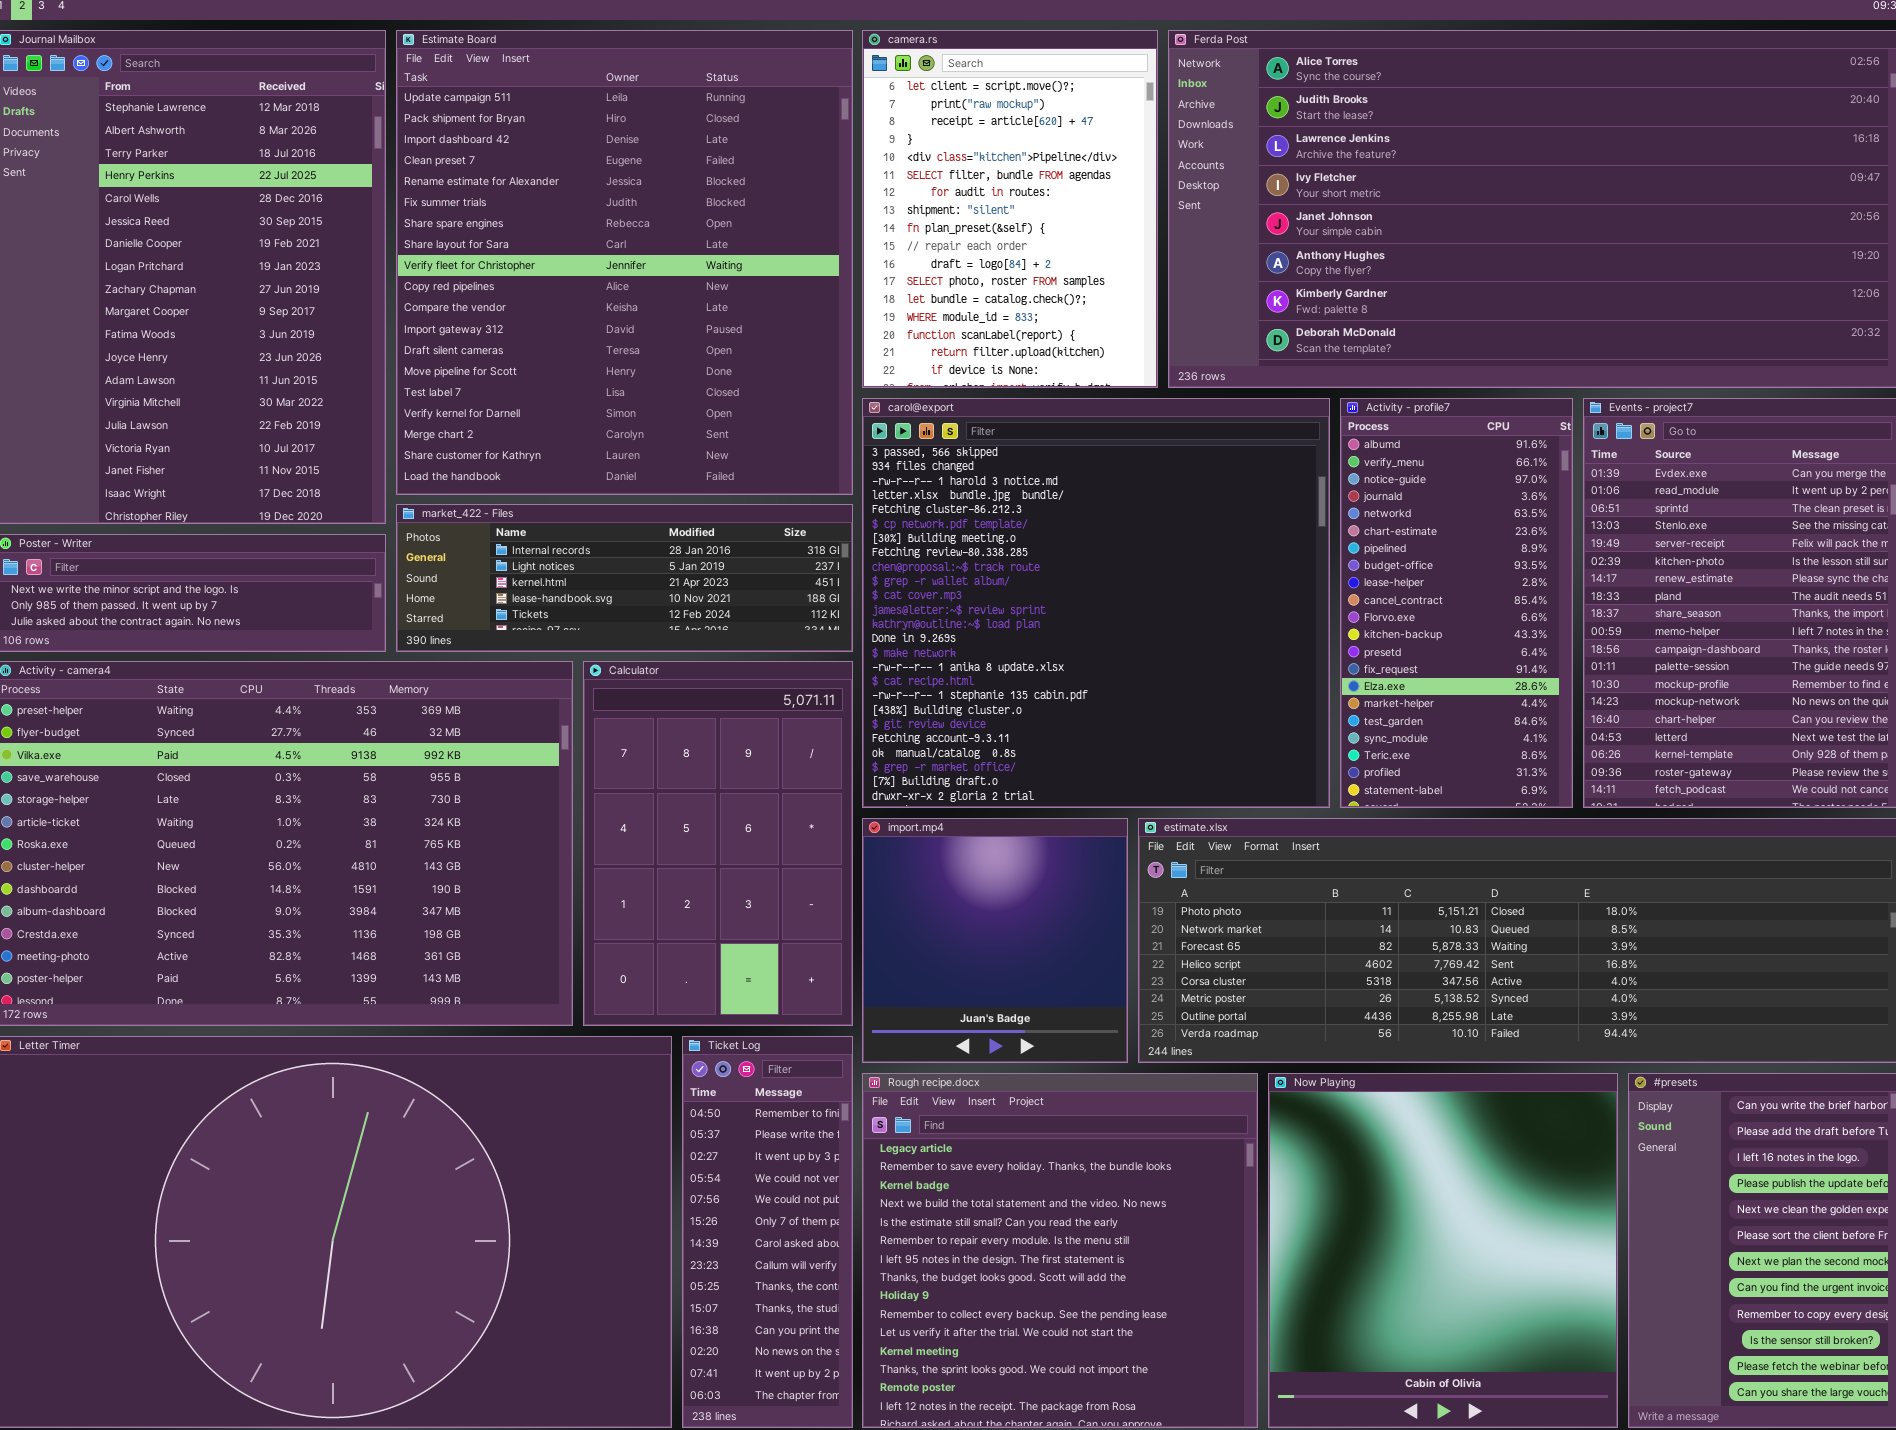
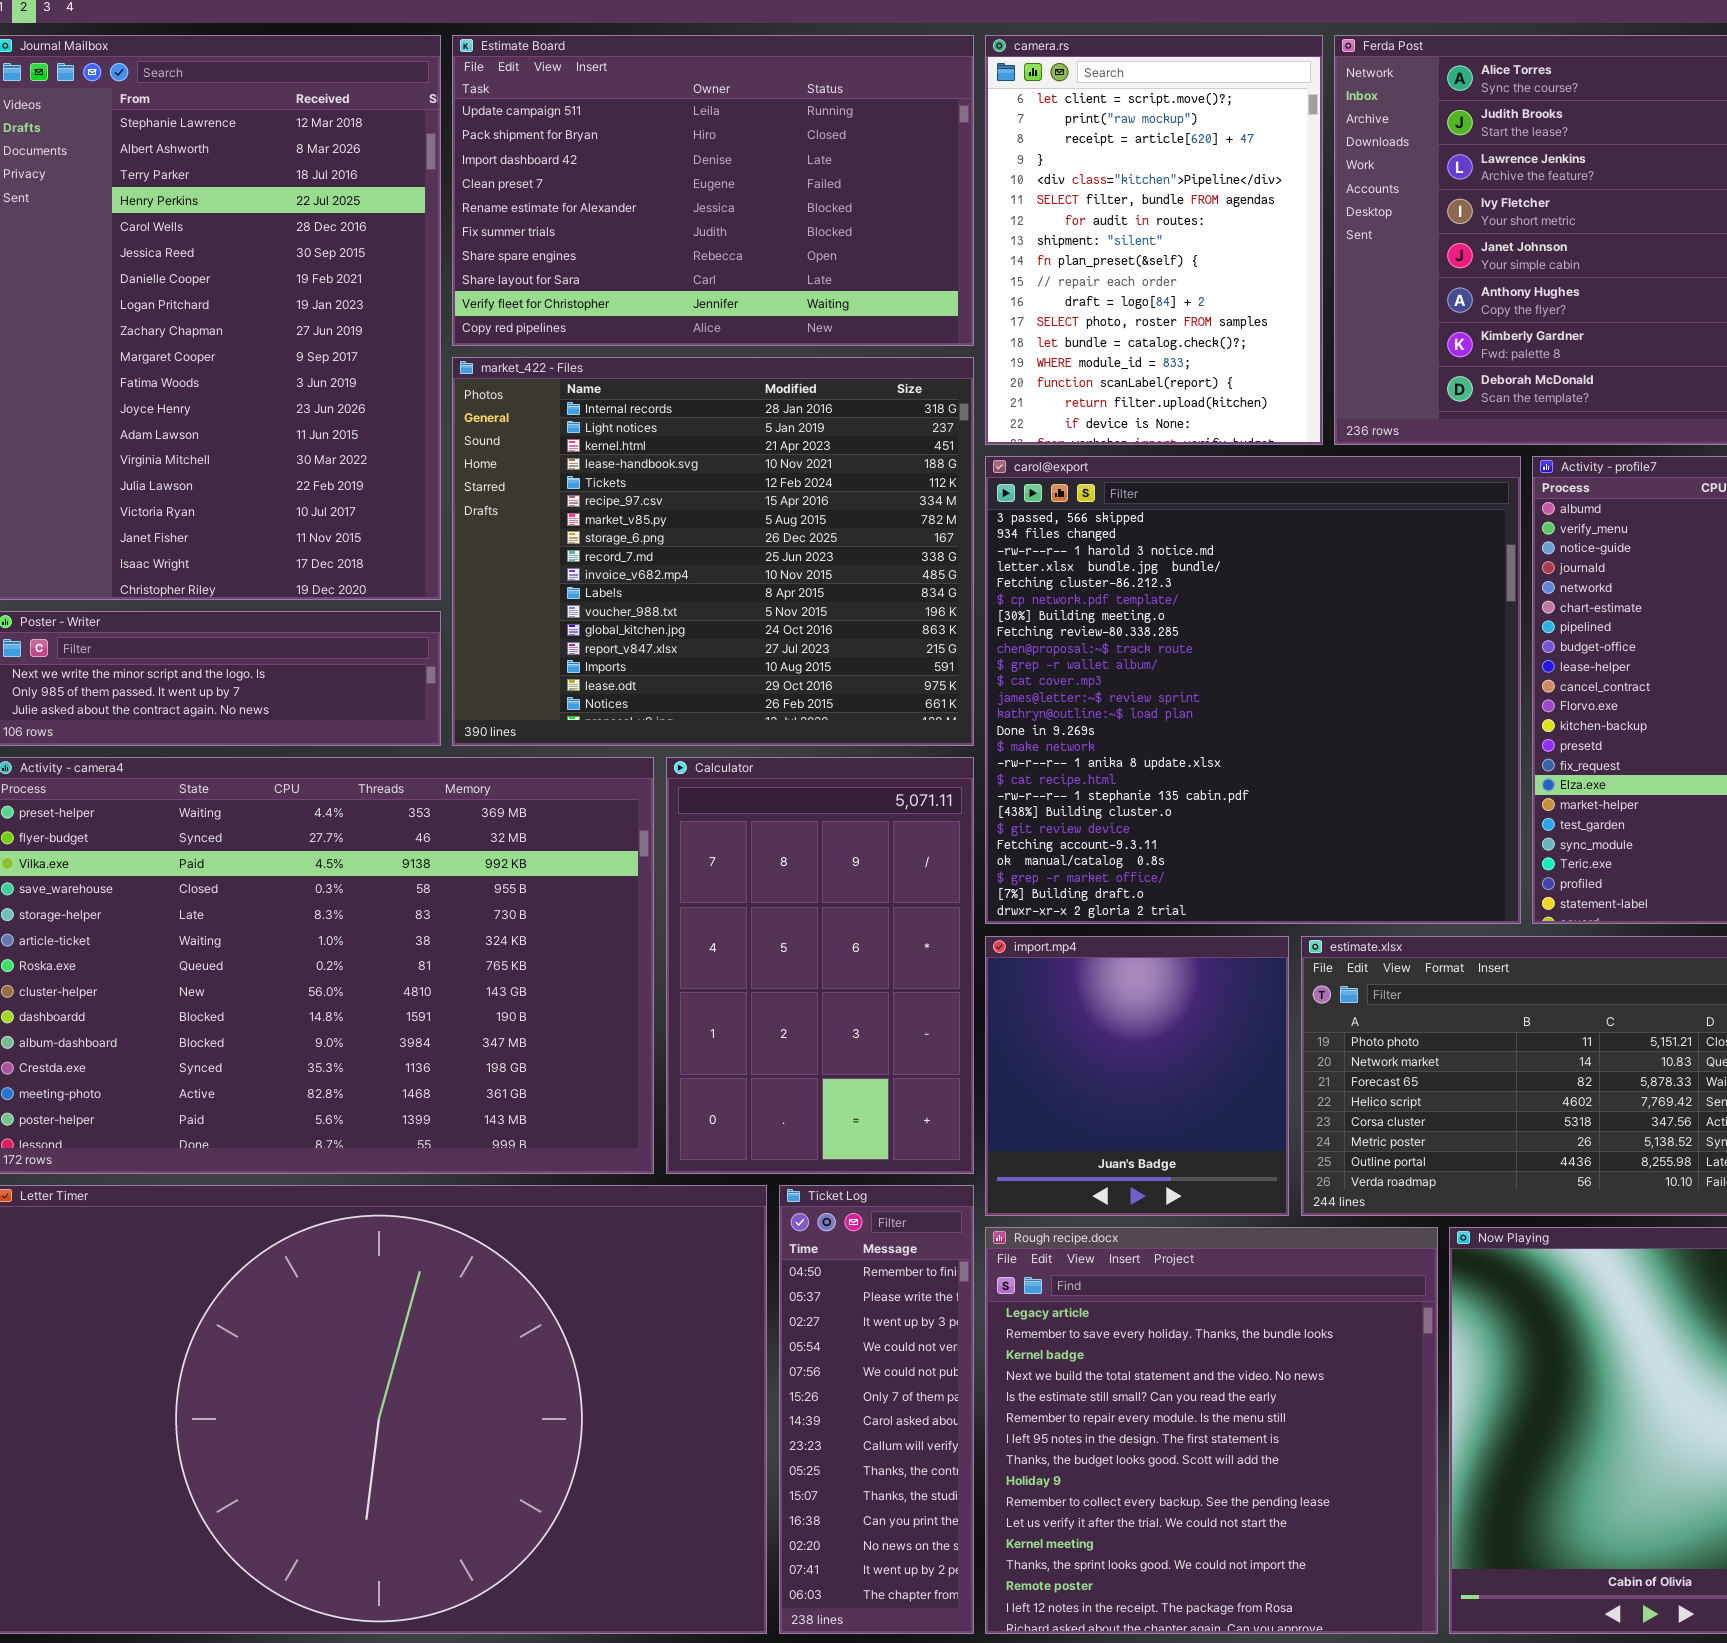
Estimate Board: [396,30,853,495] -> [452,35,974,346], resized
market_422 - Files: [396,504,853,652] -> [452,357,974,746], resized

